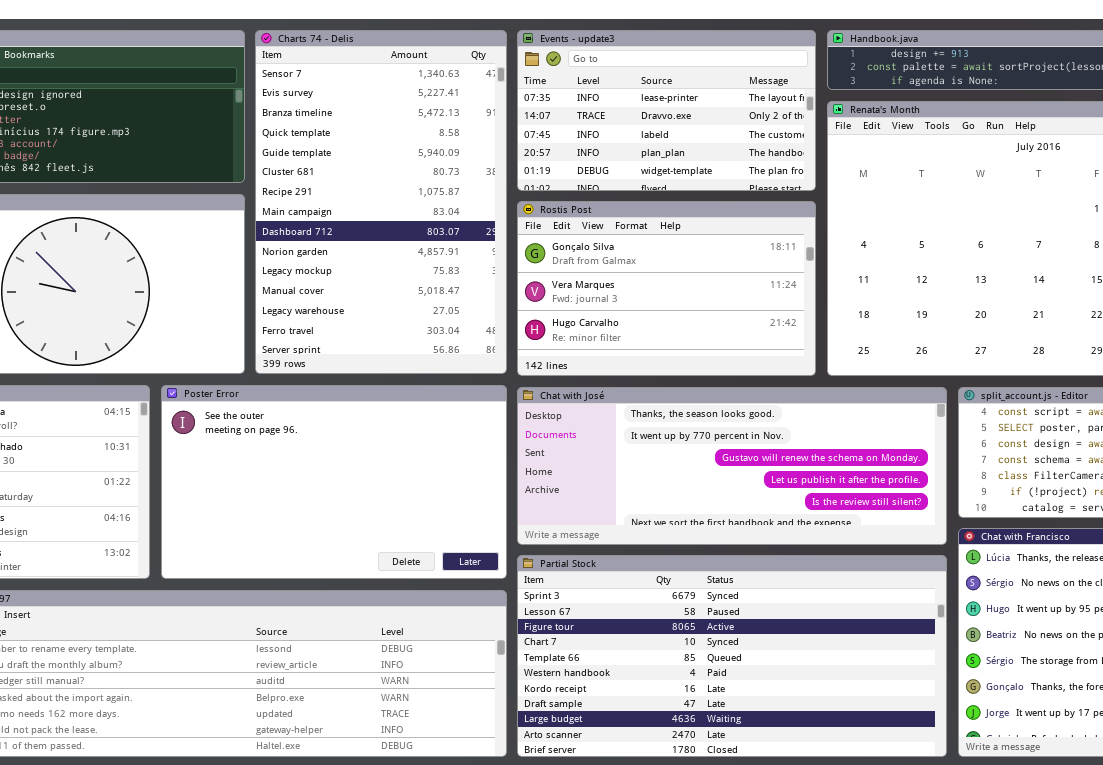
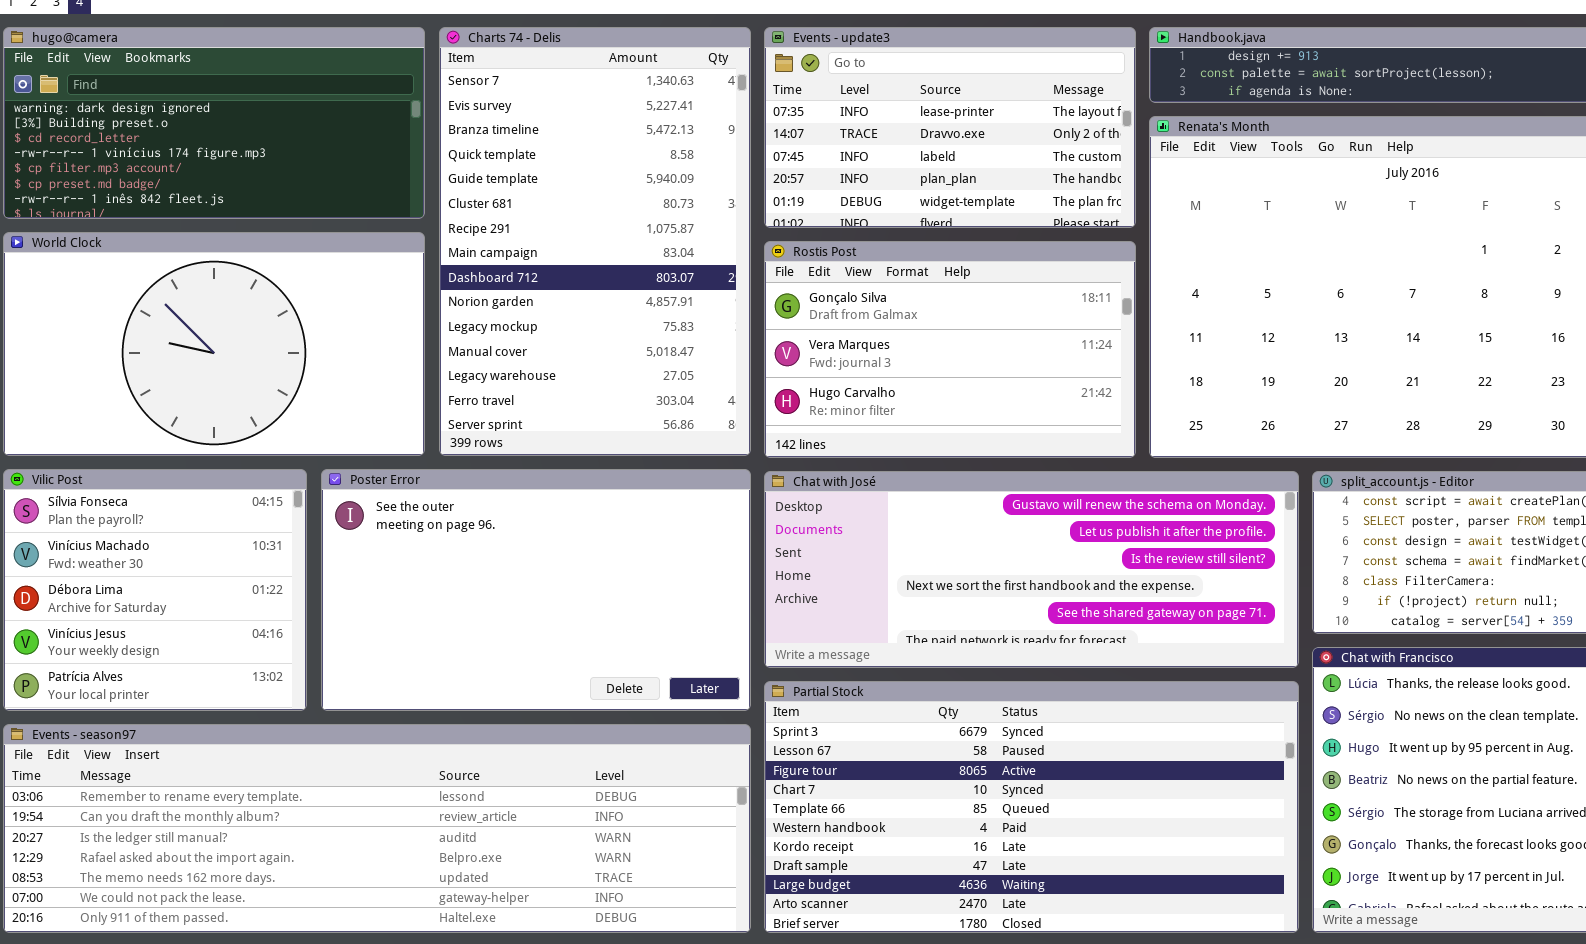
Chat with José: [517,387,947,545] -> [764,471,1299,668], scrolled down 2 rows

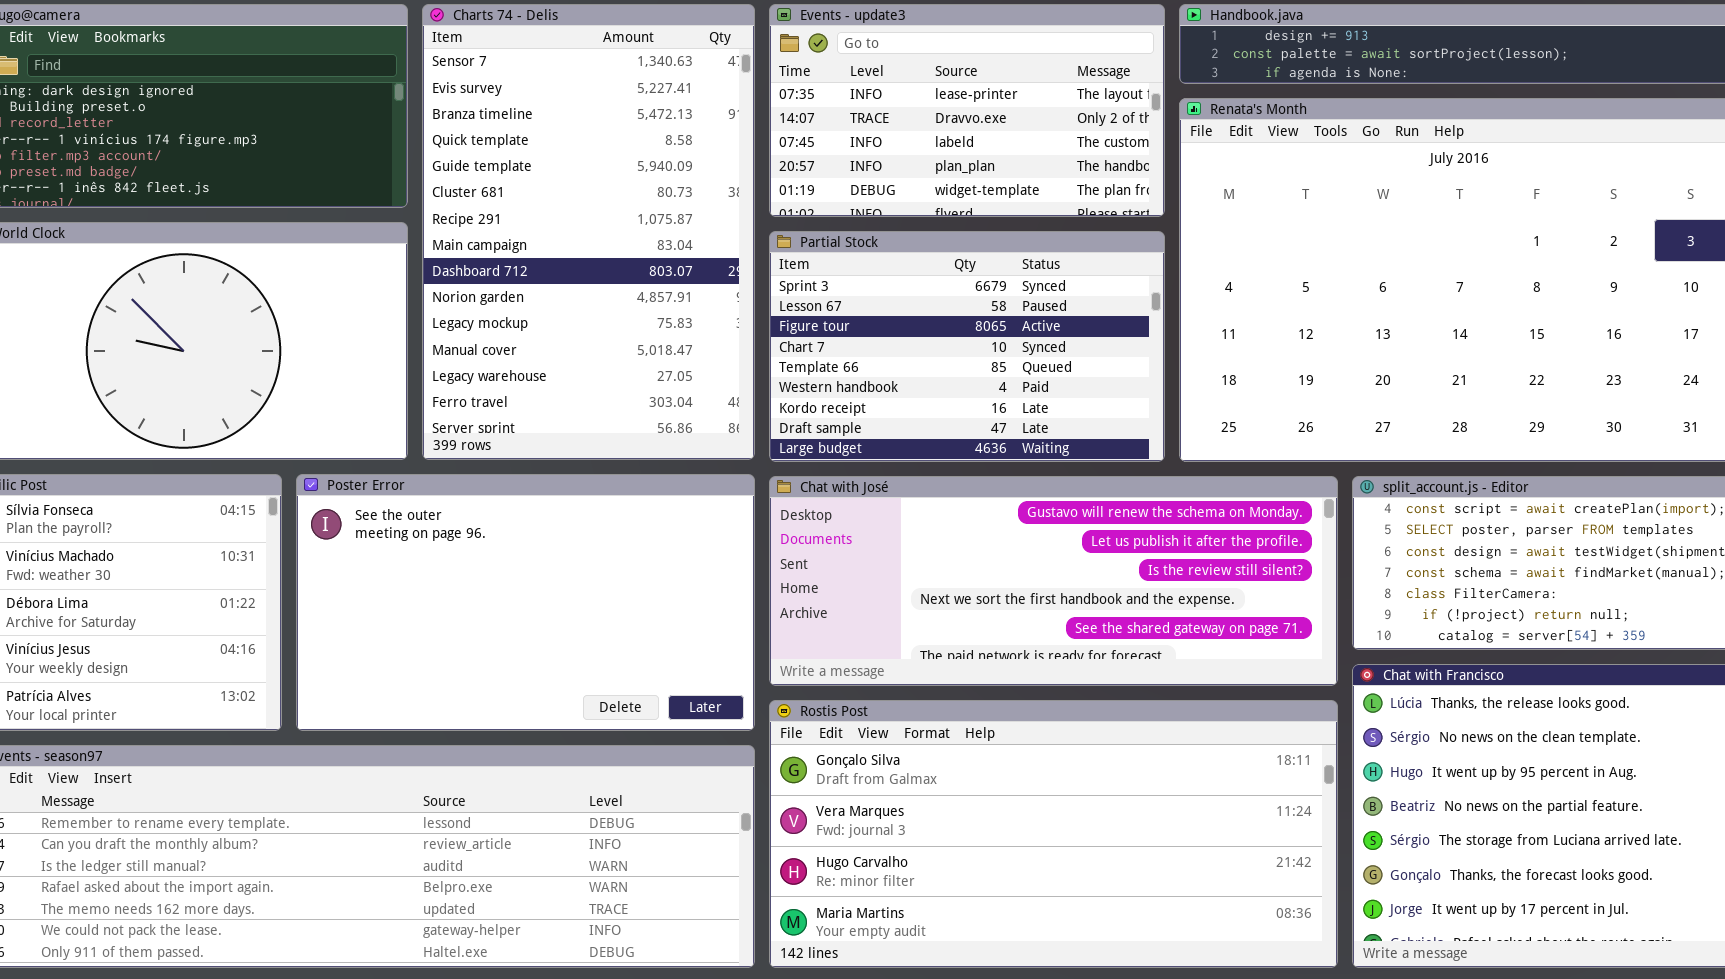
Rostis Post: [764,241,1136,458] -> [769,700,1338,968], moved, resized
Partial Stock: [764,681,1299,933] -> [769,231,1165,462], moved, resized

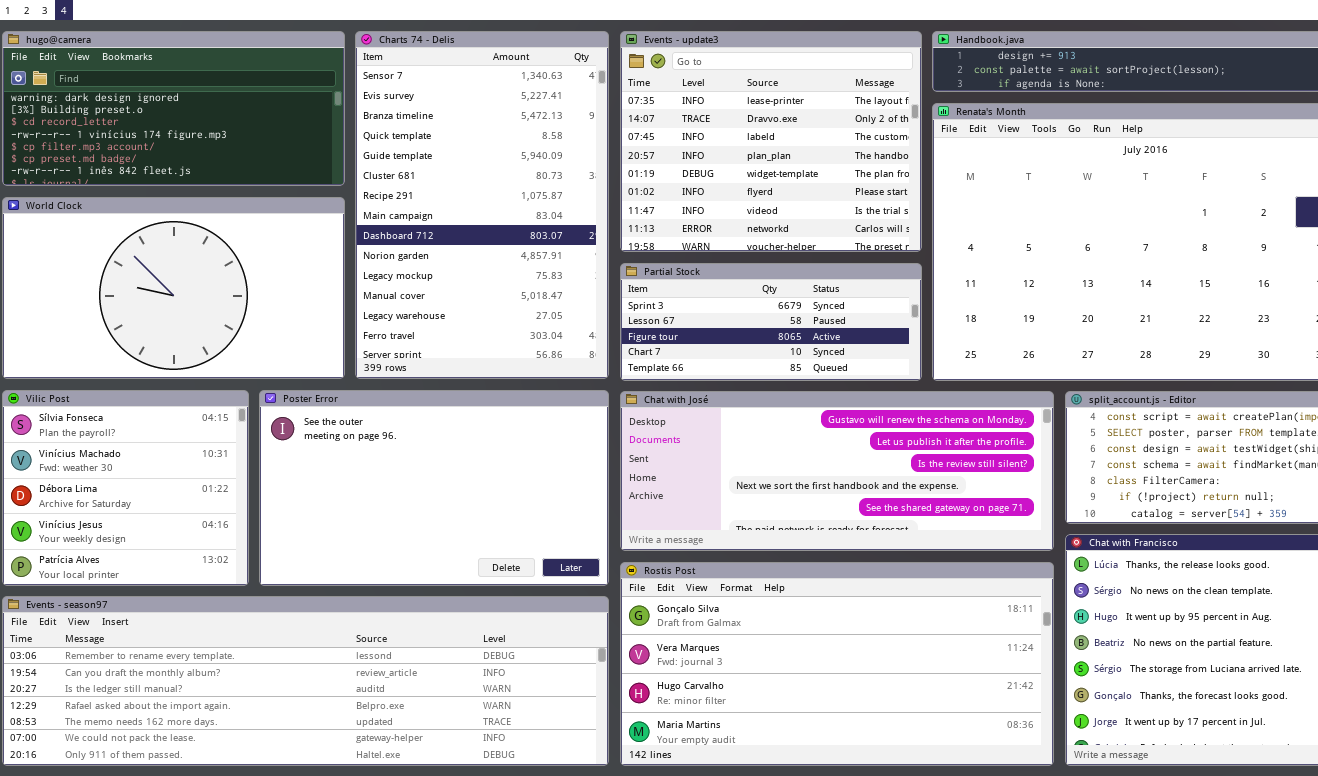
Events - update3: [769,4,1165,217] -> [620,31,922,252], resized
Partial Stock: [769,231,1165,462] -> [620,263,922,381], resized

